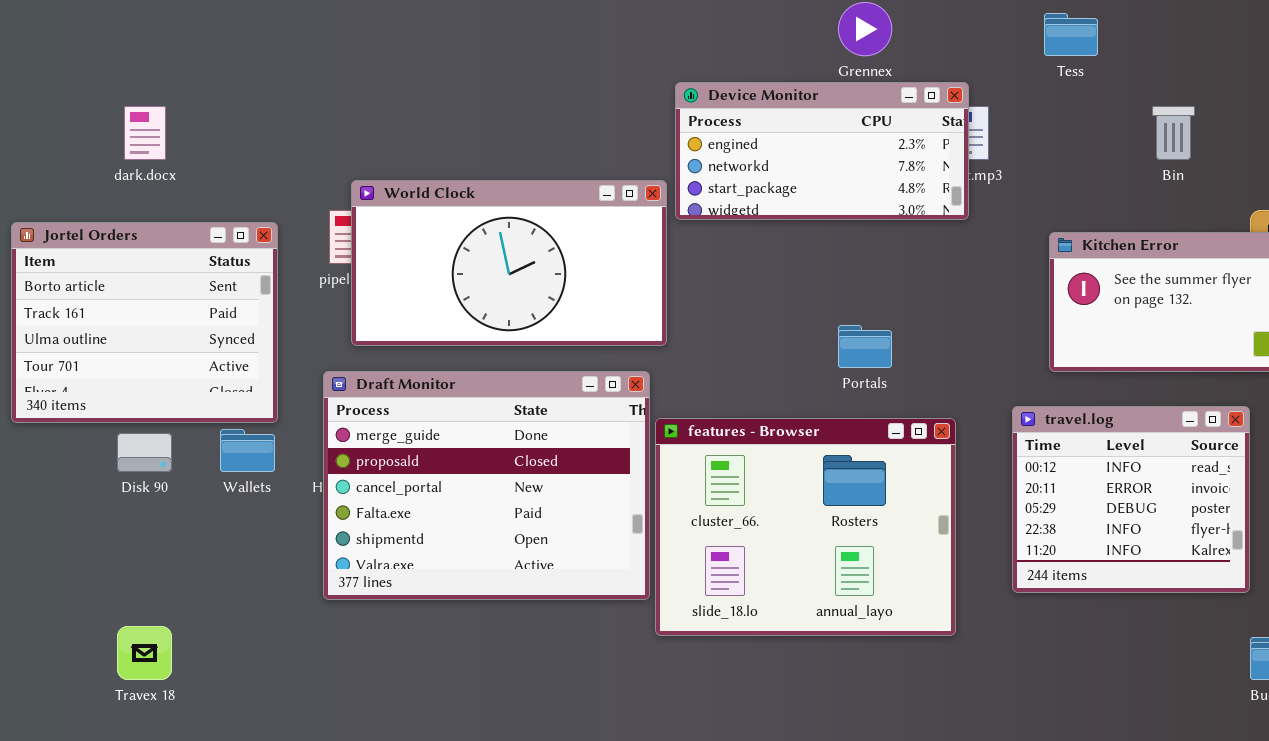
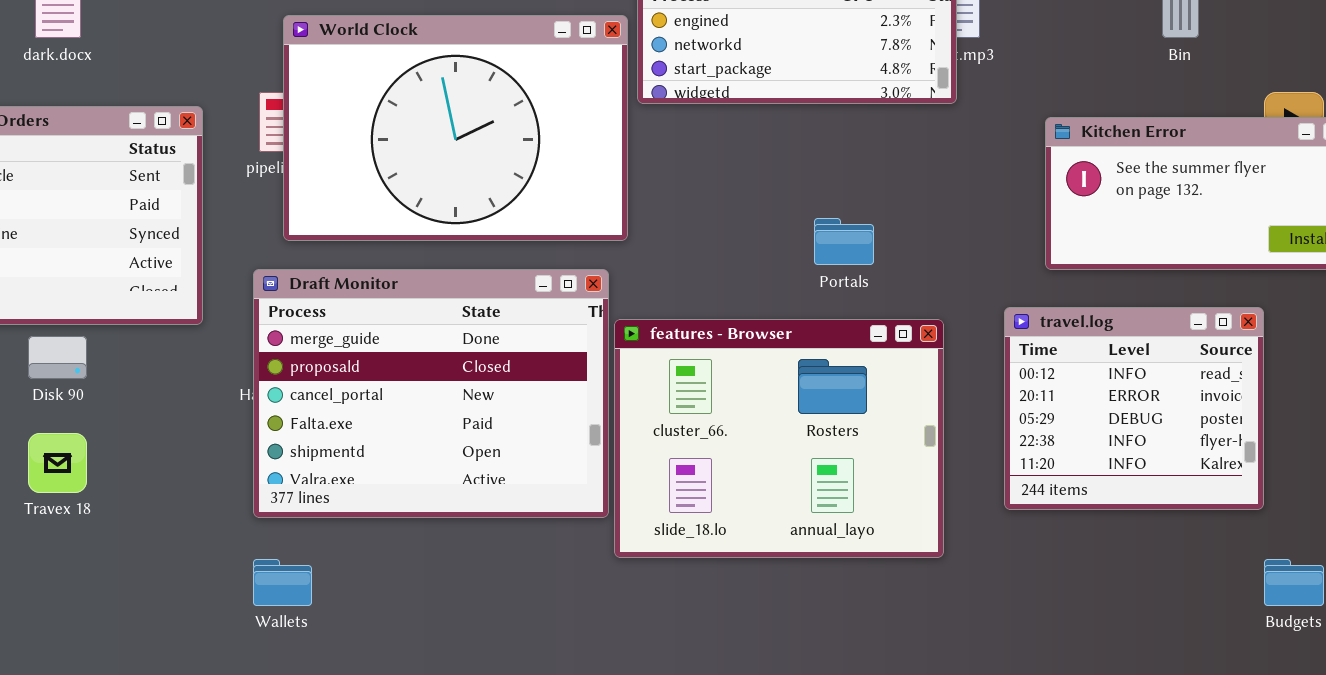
World Clock: [351,180,667,346] -> [283,15,628,241], resized
Wallets: [220,429,275,472] -> [253,559,312,606], moved
Travex 18: [117,626,172,680] -> [28,433,87,493], moved

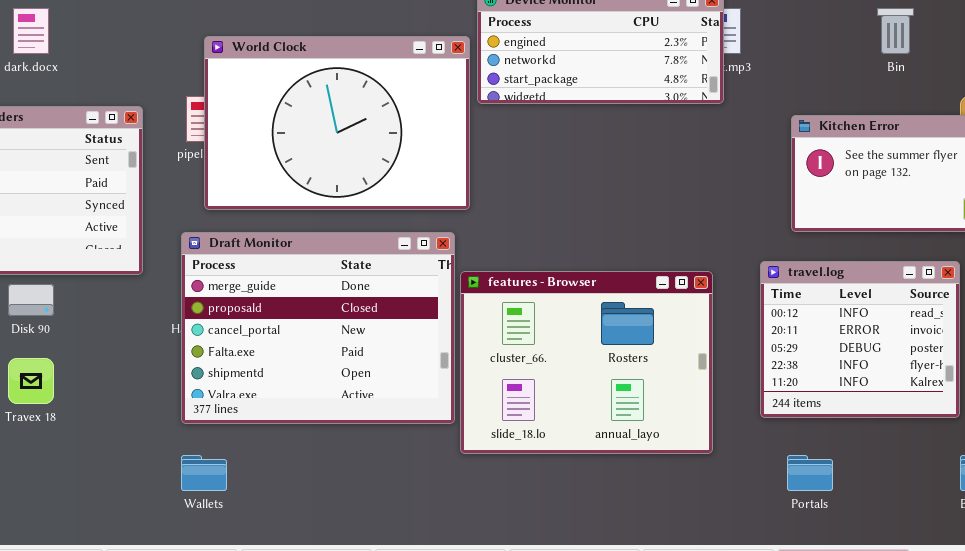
Portals: [814,218,874,265] -> [787,455,833,491], moved

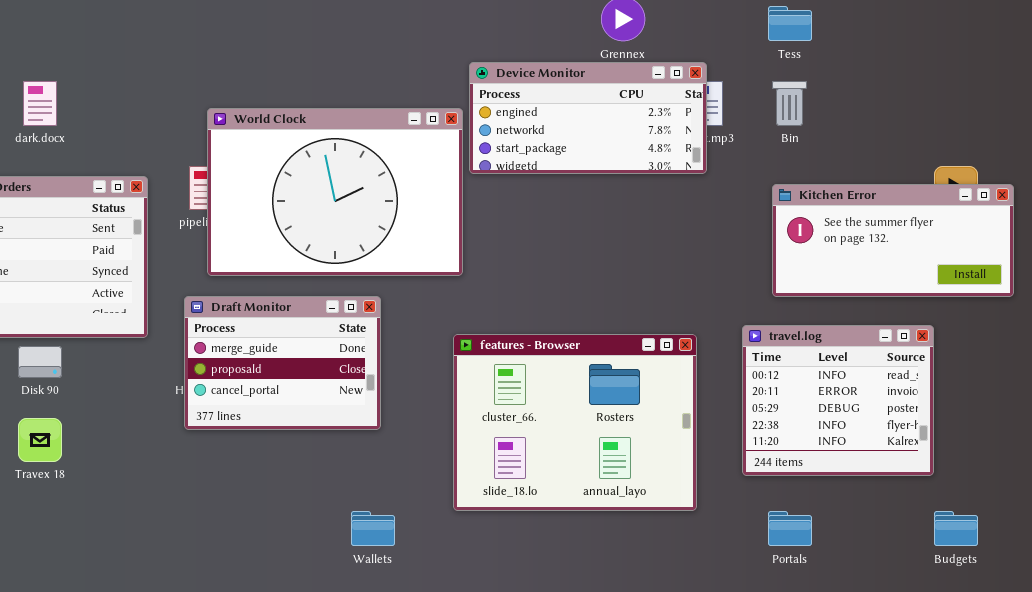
Bin: [877,8,914,54] -> [772,81,807,126], moved
Draft Monitor: [181,232,455,424] -> [184,296,381,430], resized
Wallets: [181,455,227,491] -> [351,511,395,546], moved

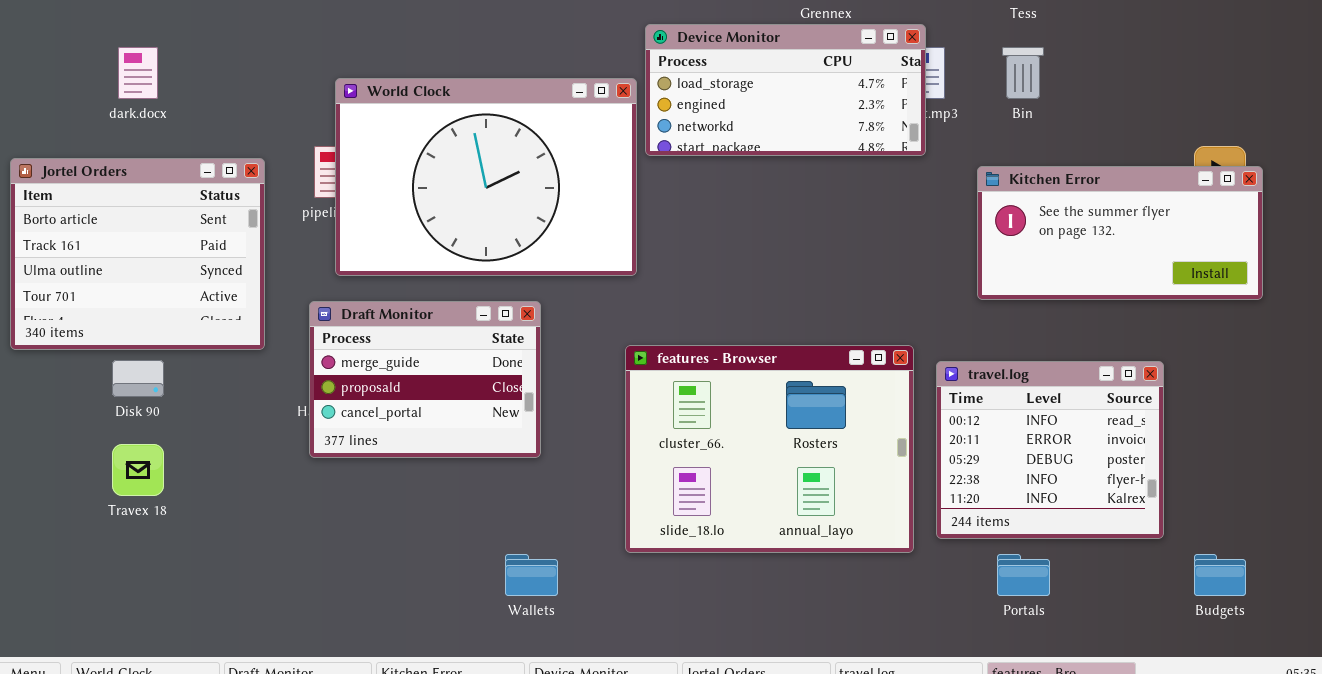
Device Monitor: [469,62,707,174] -> [645,24,926,156], scrolled up 1 row
Kitchen Error: [772,184,1014,297] -> [977,166,1263,300], moved
travel.log: [742,325,934,476] -> [936,361,1164,539], moved

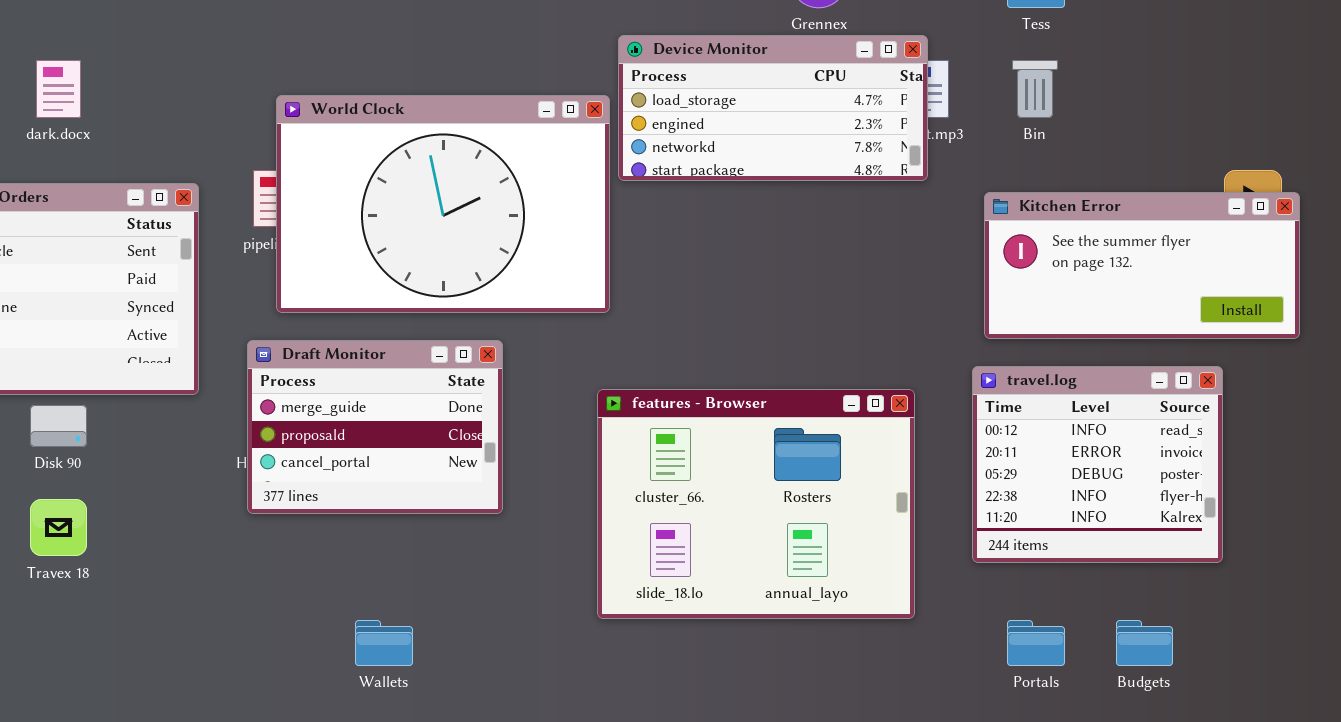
travel.log: [936,361,1164,539] -> [972,366,1223,563], moved
Wallets: [505,554,558,596] -> [355,620,413,666], moved
Budgets: [1194,554,1246,596] -> [1116,620,1173,666], moved

